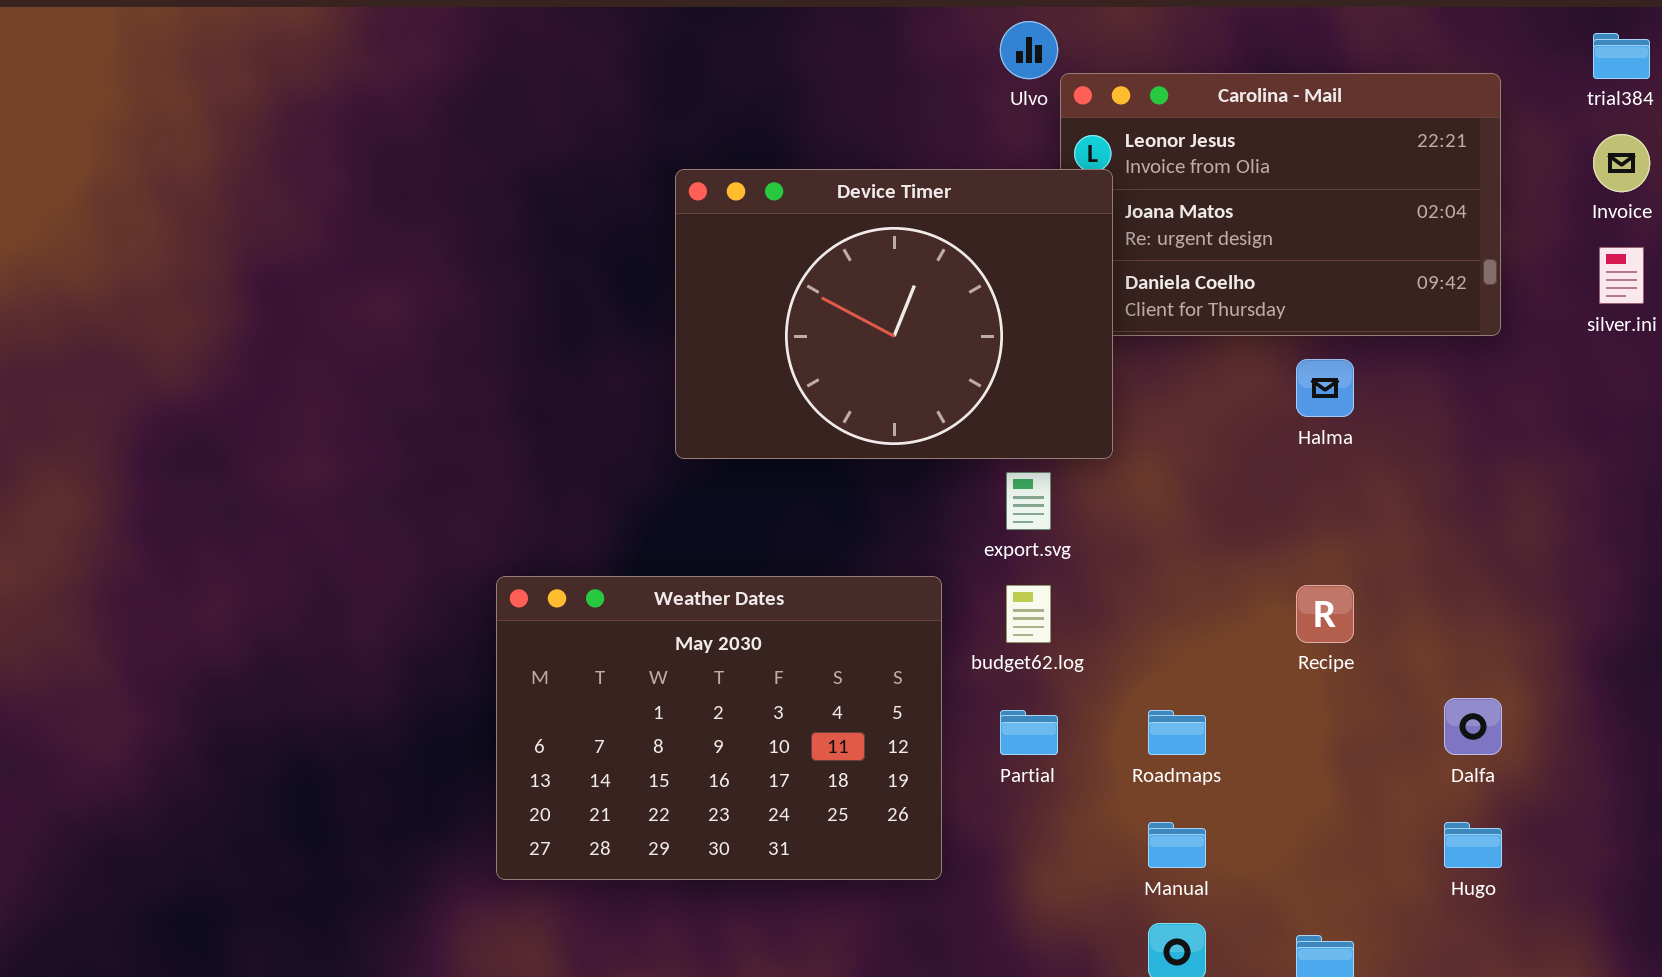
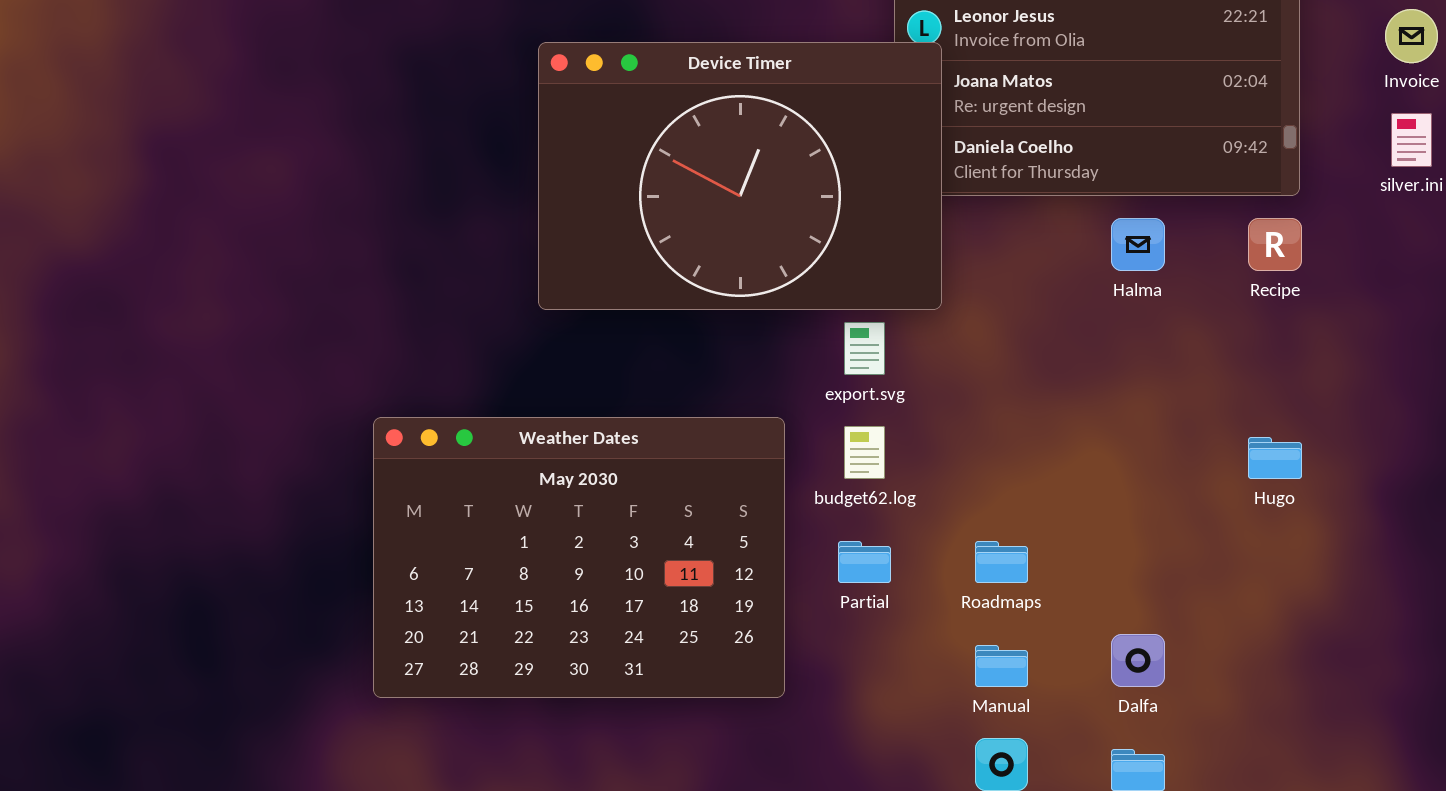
Recipe: [1296,585,1354,643] -> [1248,218,1302,271], moved
Dalfa: [1444,698,1502,755] -> [1111,634,1165,687], moved
Hugo: [1444,822,1502,868] -> [1248,437,1302,479], moved

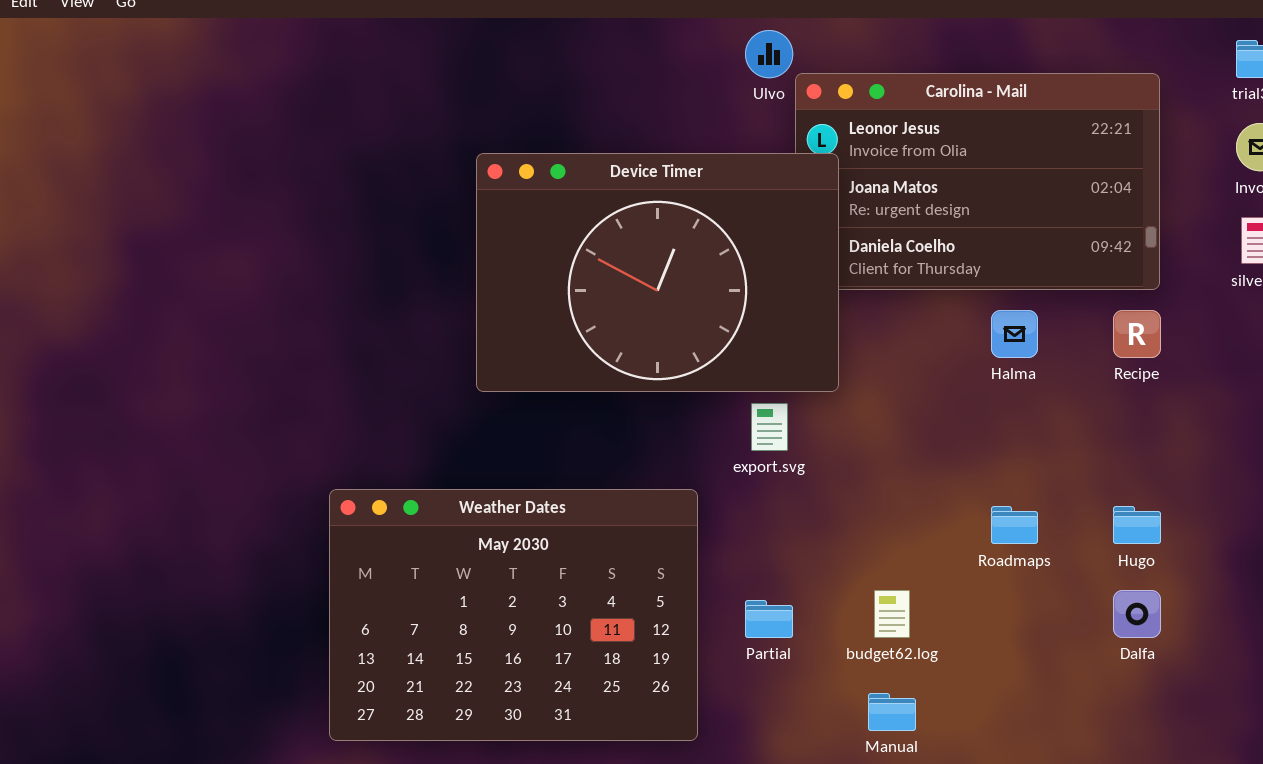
budget62.log: [844,426,885,479] -> [874,590,910,638], moved
Roadmaps: [975,541,1028,583] -> [991,506,1038,544], moved
Dalfa: [1111,634,1165,687] -> [1113,590,1161,638], moved

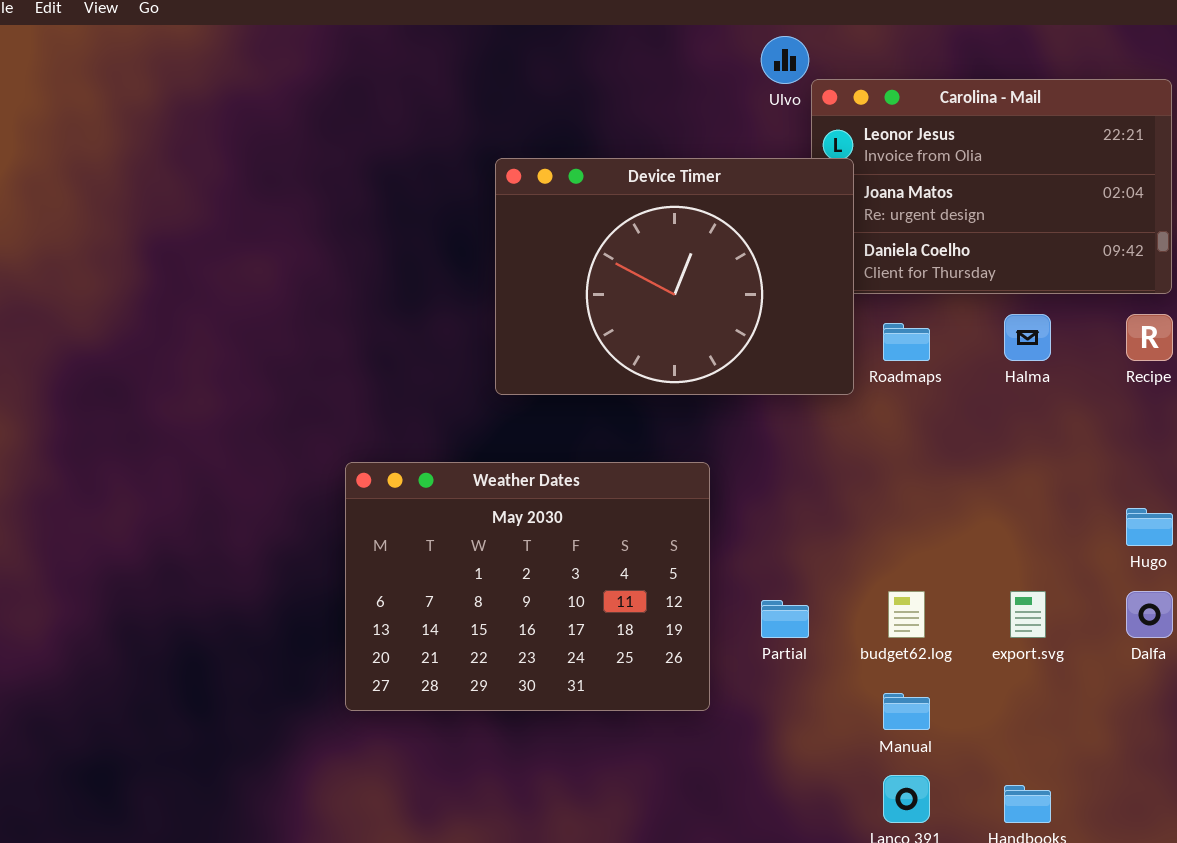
export.svg: [751,403,788,451] -> [1010,591,1046,638], moved
Weather Dates: [329,489,698,741] -> [345,462,710,711], moved
Roadmaps: [991,506,1038,544] -> [883,323,930,361], moved

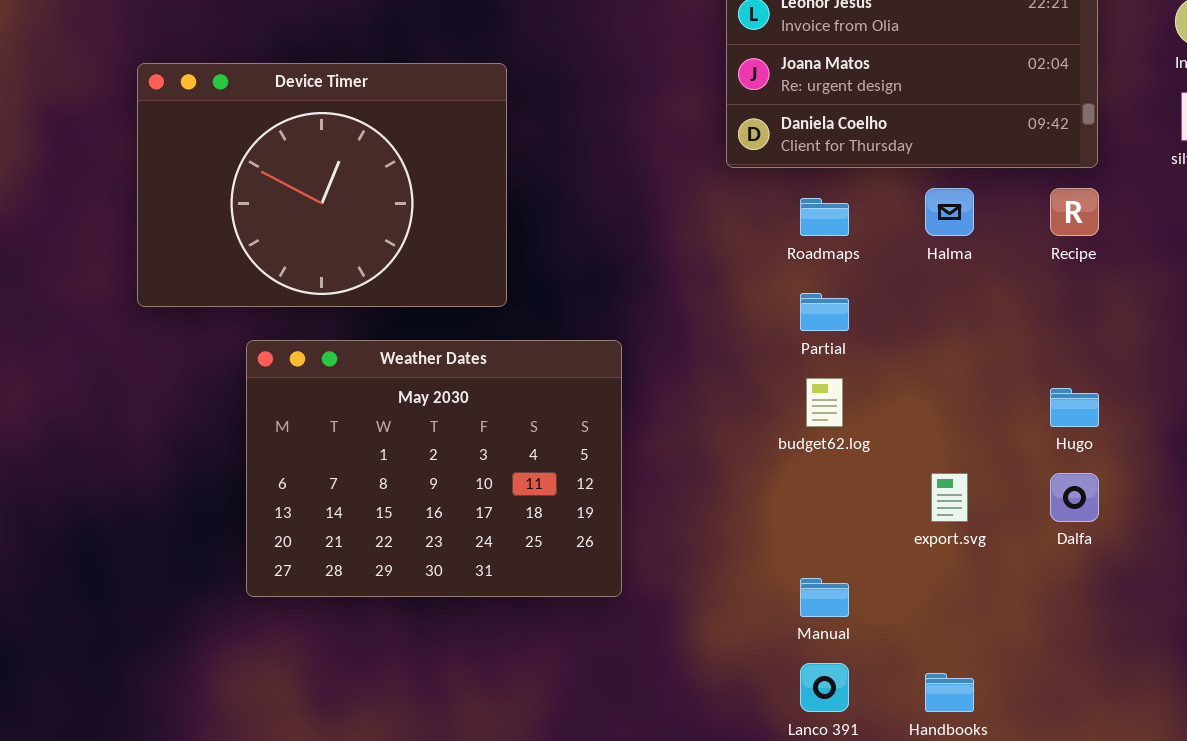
Device Timer: [495,158,854,395] -> [137,63,507,307], moved
budget62.log: [888,591,925,638] -> [806,378,843,427], moved
Partial: [761,600,809,638] -> [800,293,849,331], moved

